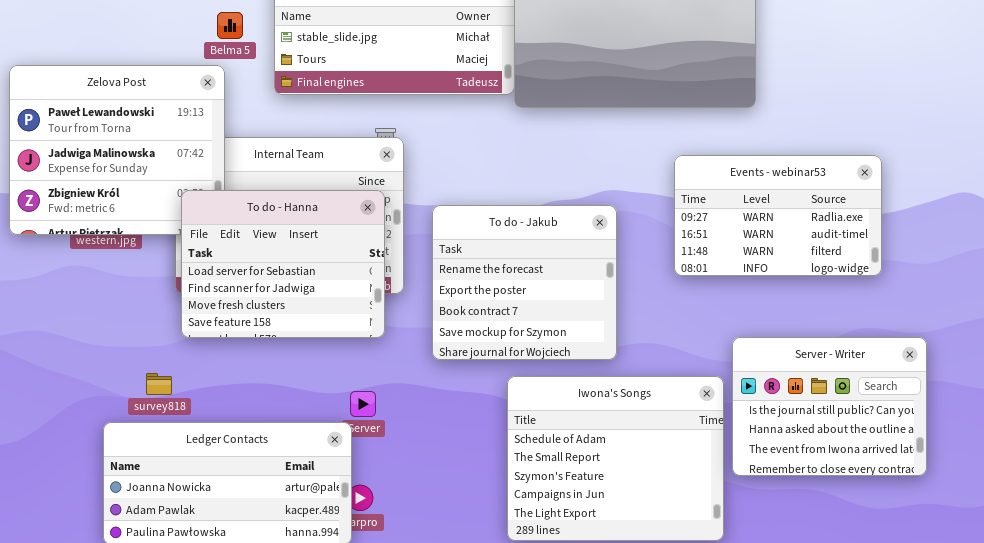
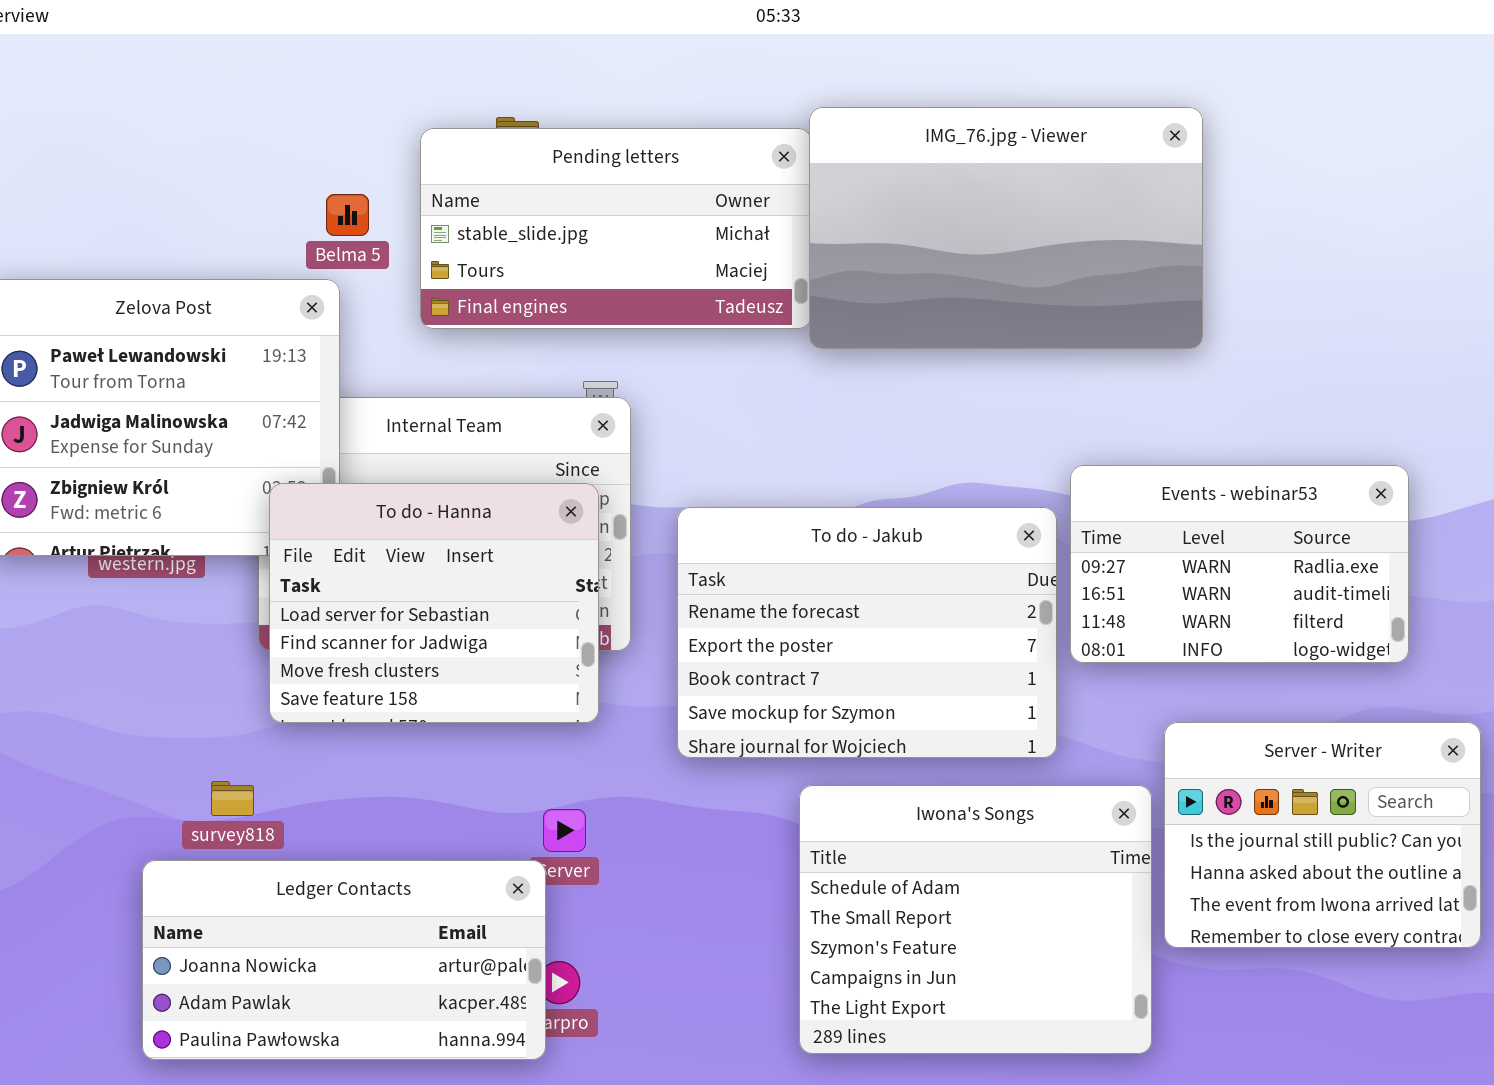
Events - webinar53: [674,155,882,276] -> [1070,465,1409,663], moved
To do - Jakub: [432,205,617,360] -> [677,507,1057,758], resized

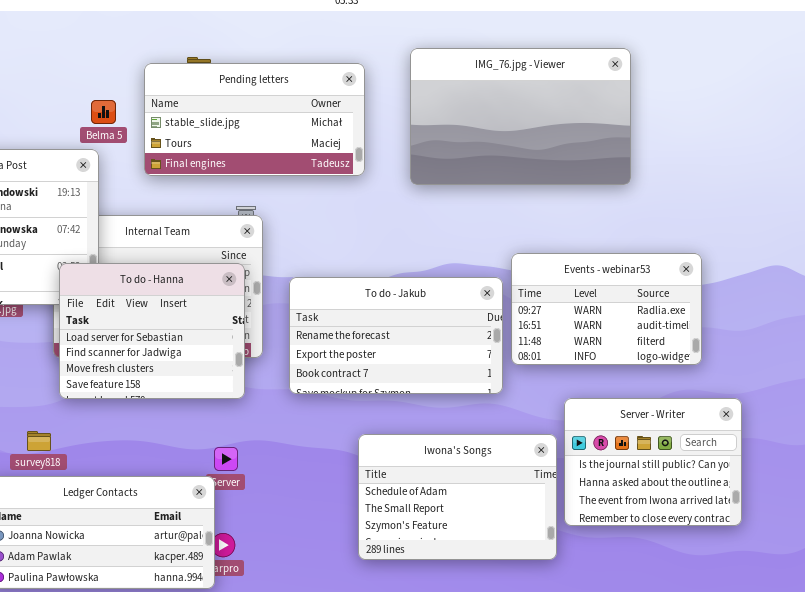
IMG_76.jpg - Viewer: [809,107,1203,349] -> [410,48,631,185], moved
To do - Jakub: [677,507,1057,758] -> [289,277,503,394], resized
Iwona's Songs: [799,785,1152,1054] -> [358,434,557,560], resized

